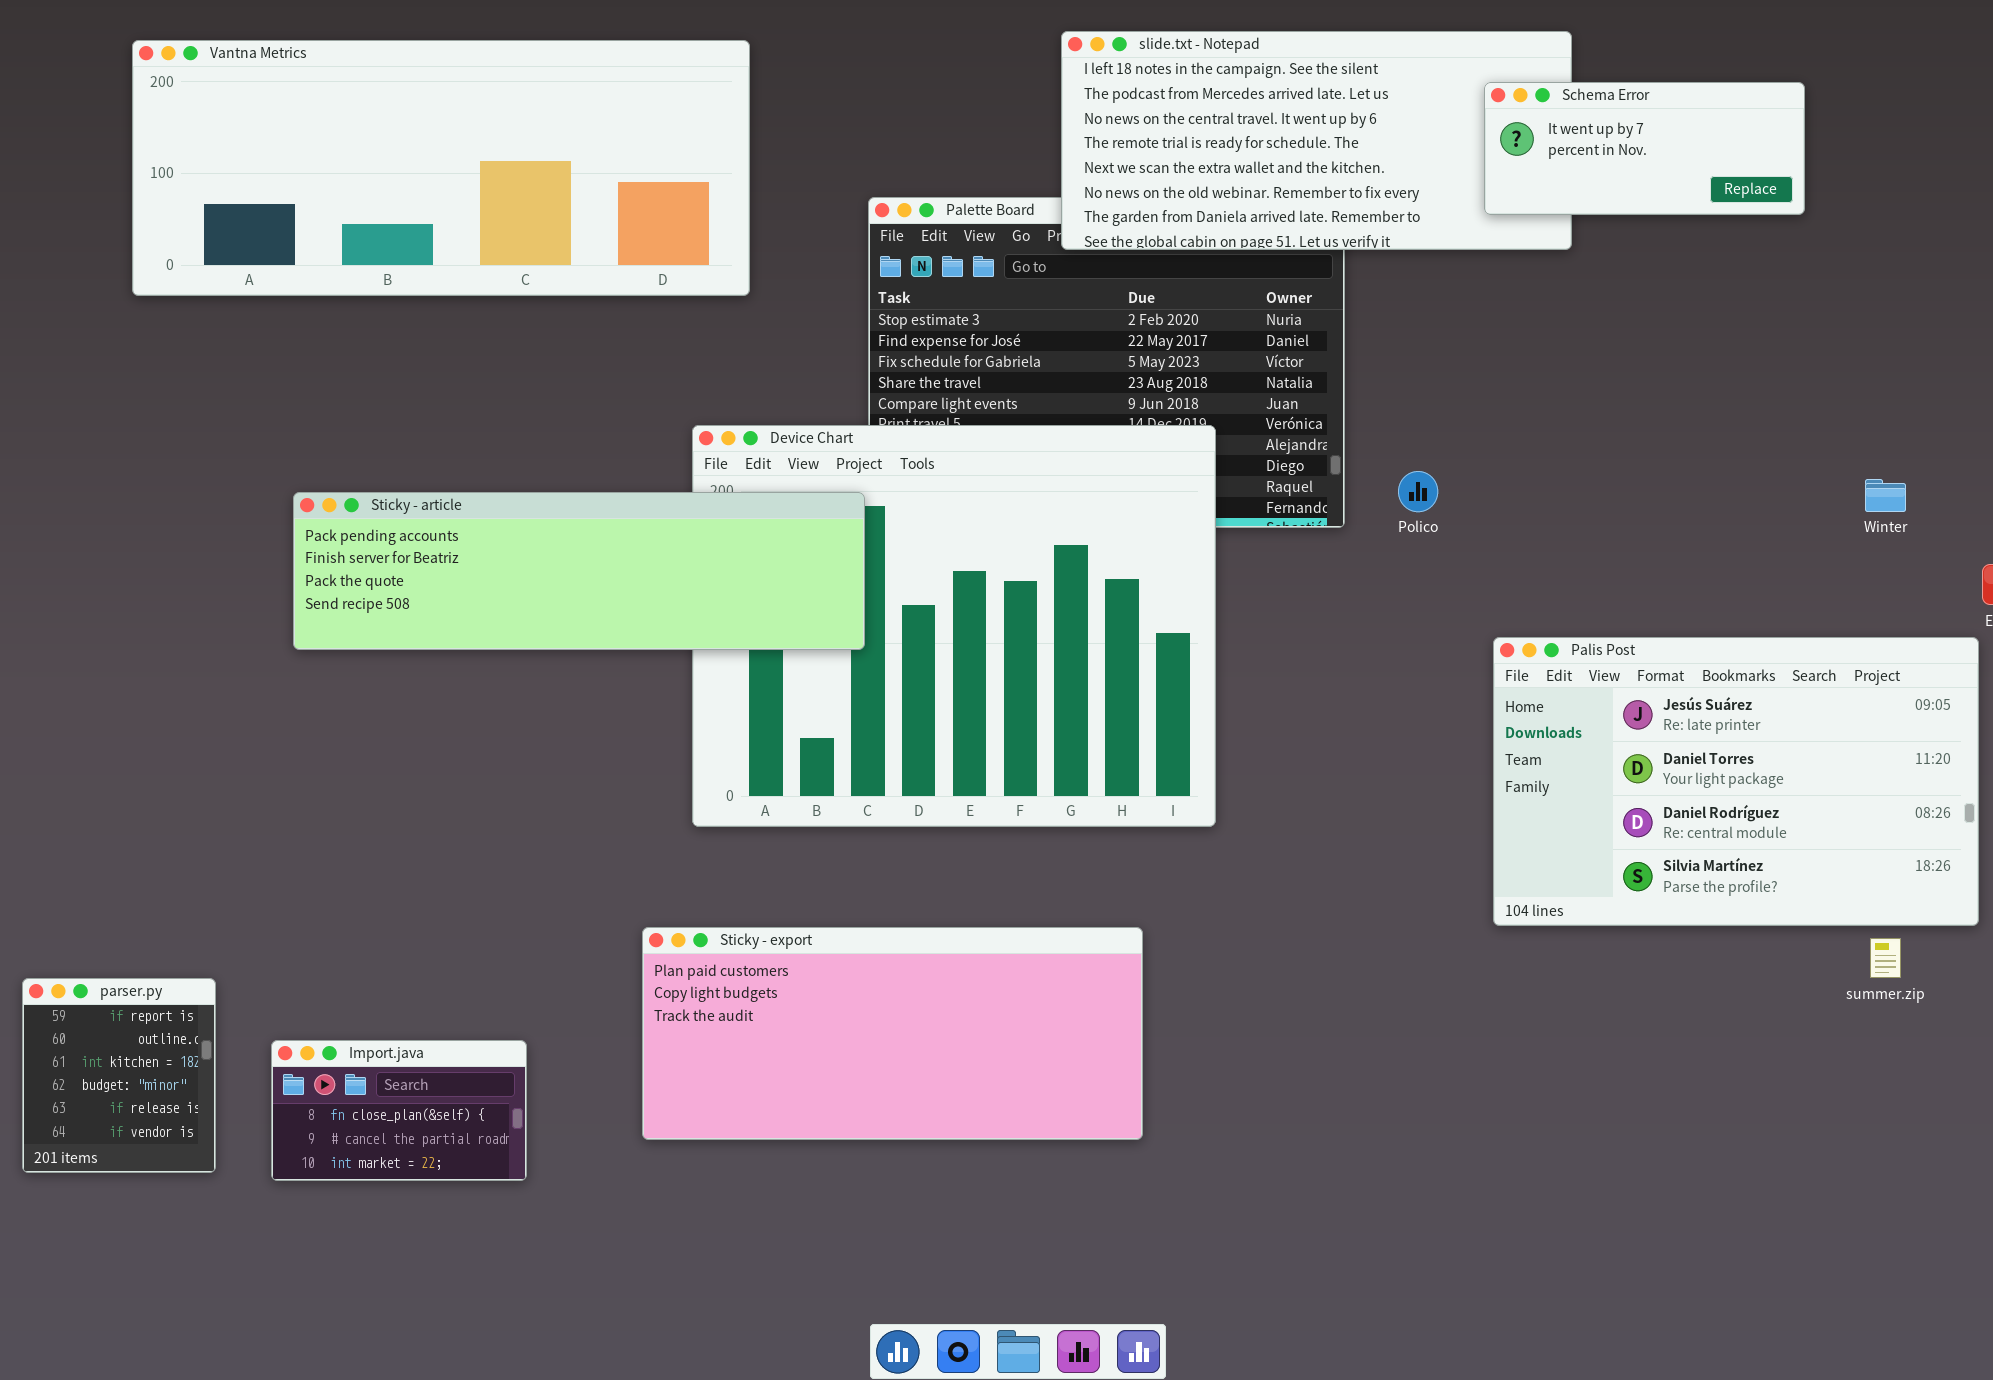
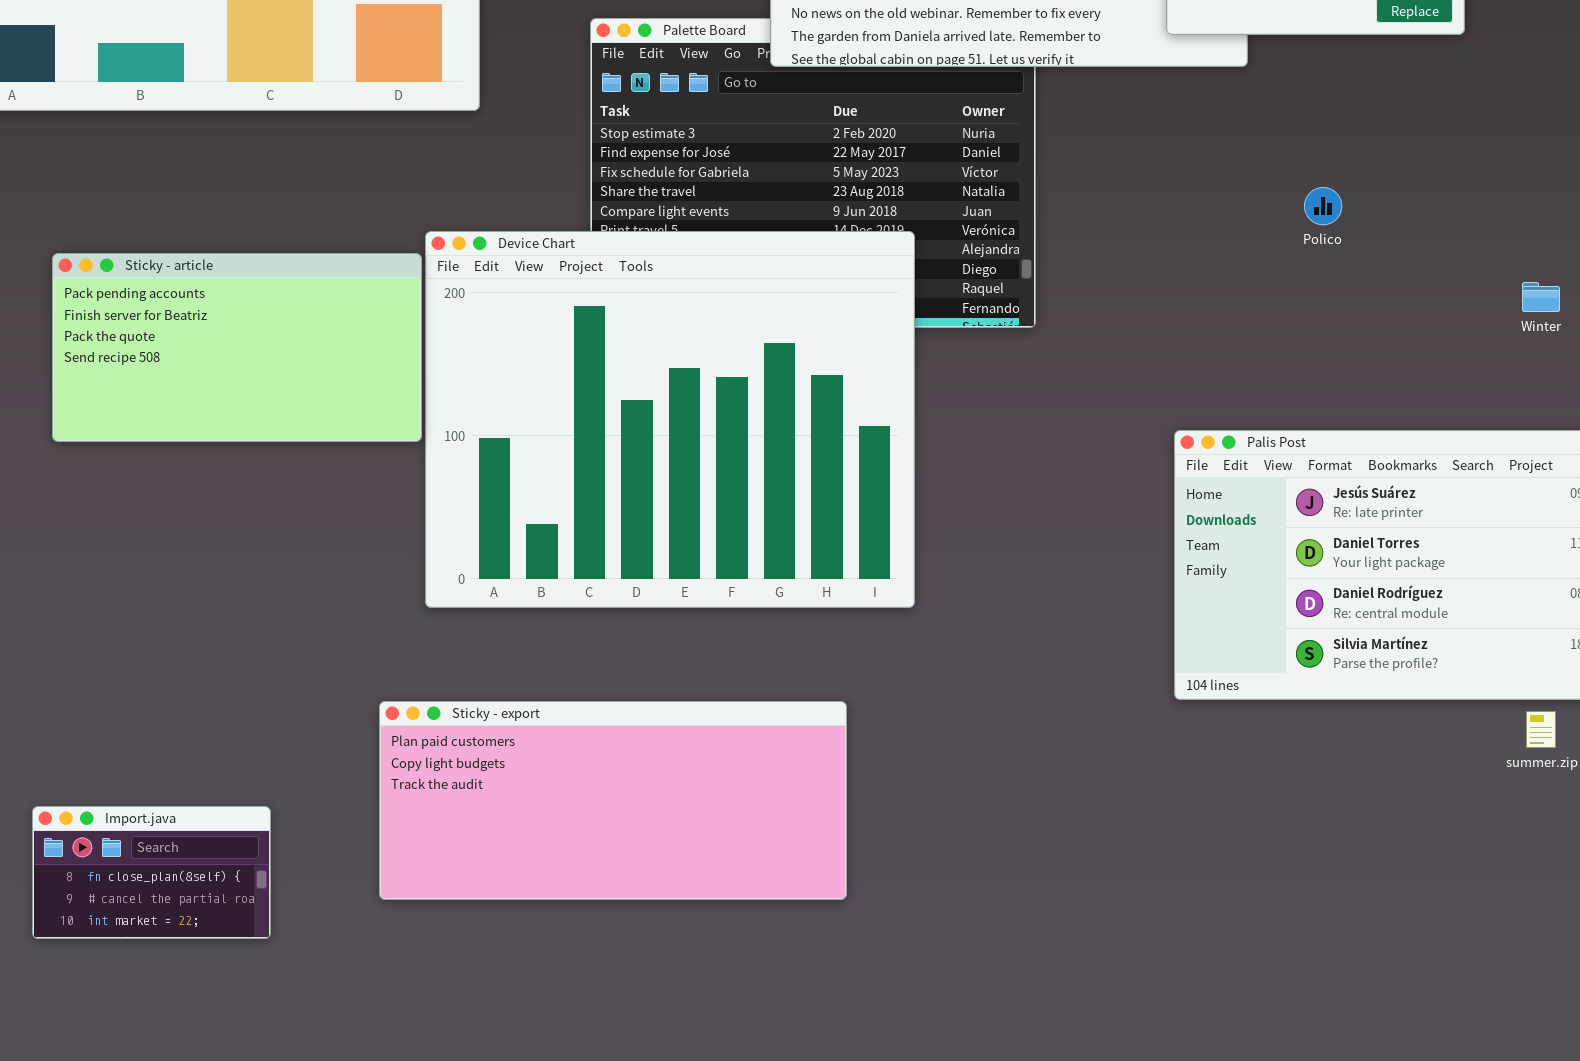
Polico: [1398,471,1438,512] -> [1304,187,1342,225], moved
Sticky - article: [293,492,865,650] -> [52,253,422,442], resized

